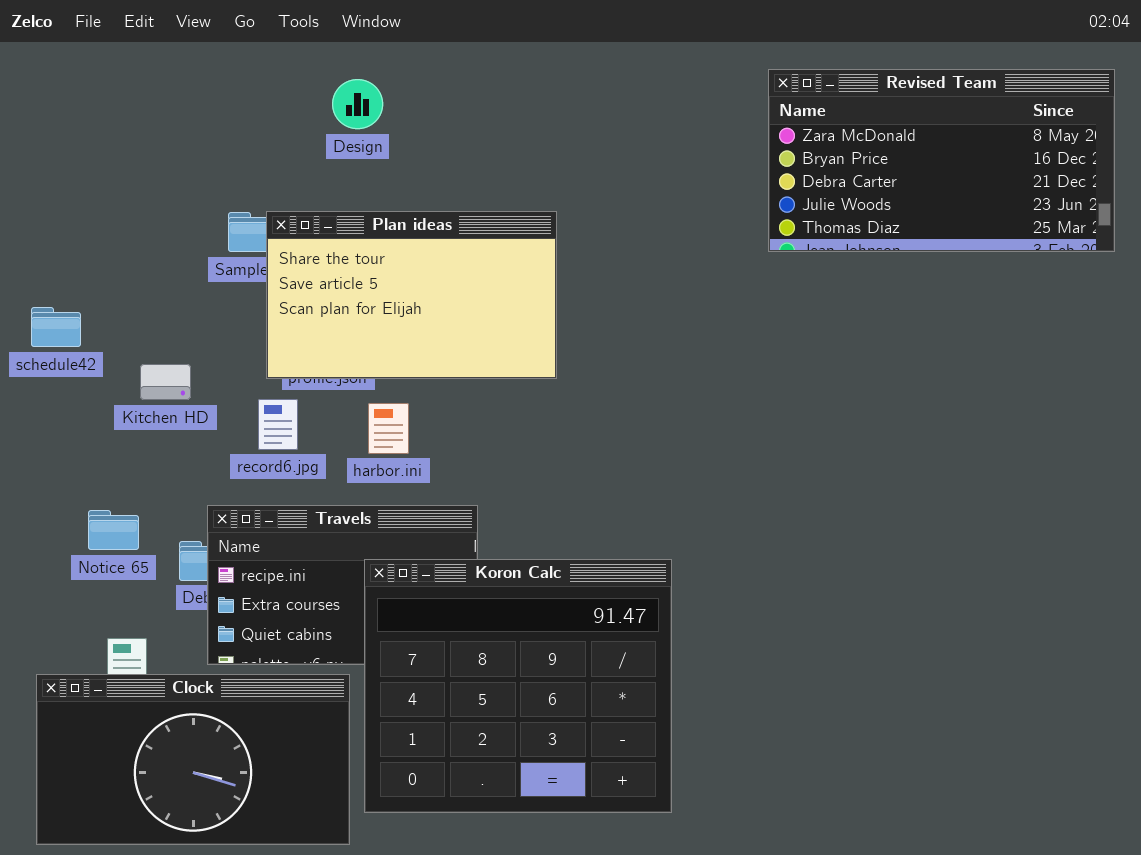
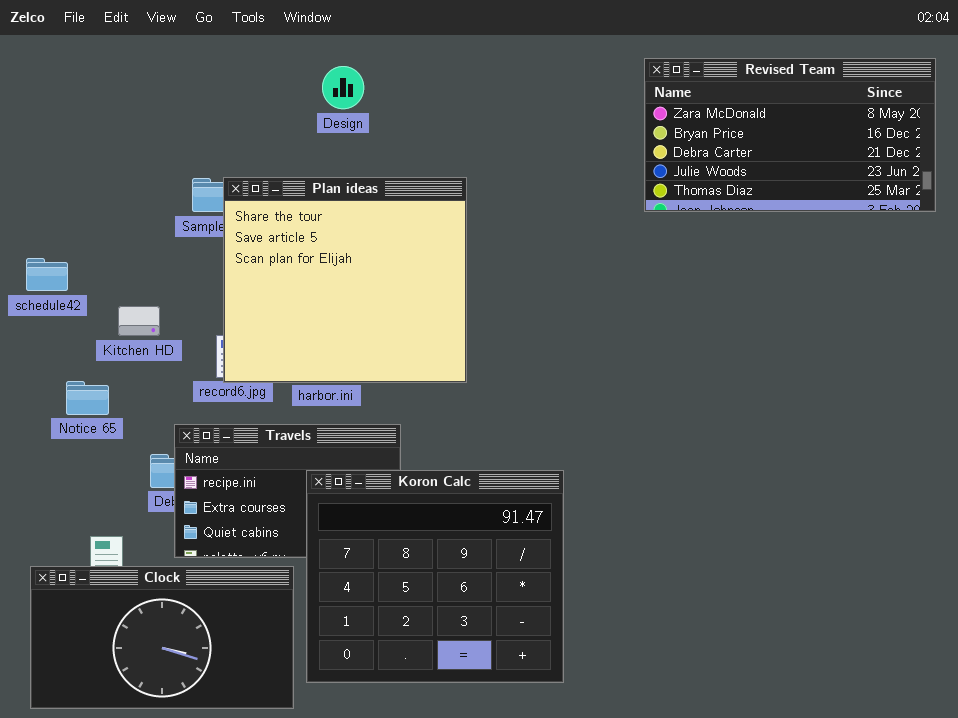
Design: [332,79,383,129] -> [322,66,364,109], moved
Plan ideas: [266,211,557,379] -> [223,177,467,383], resized
Notice 65: [88,510,139,550] -> [66,381,109,415], moved

